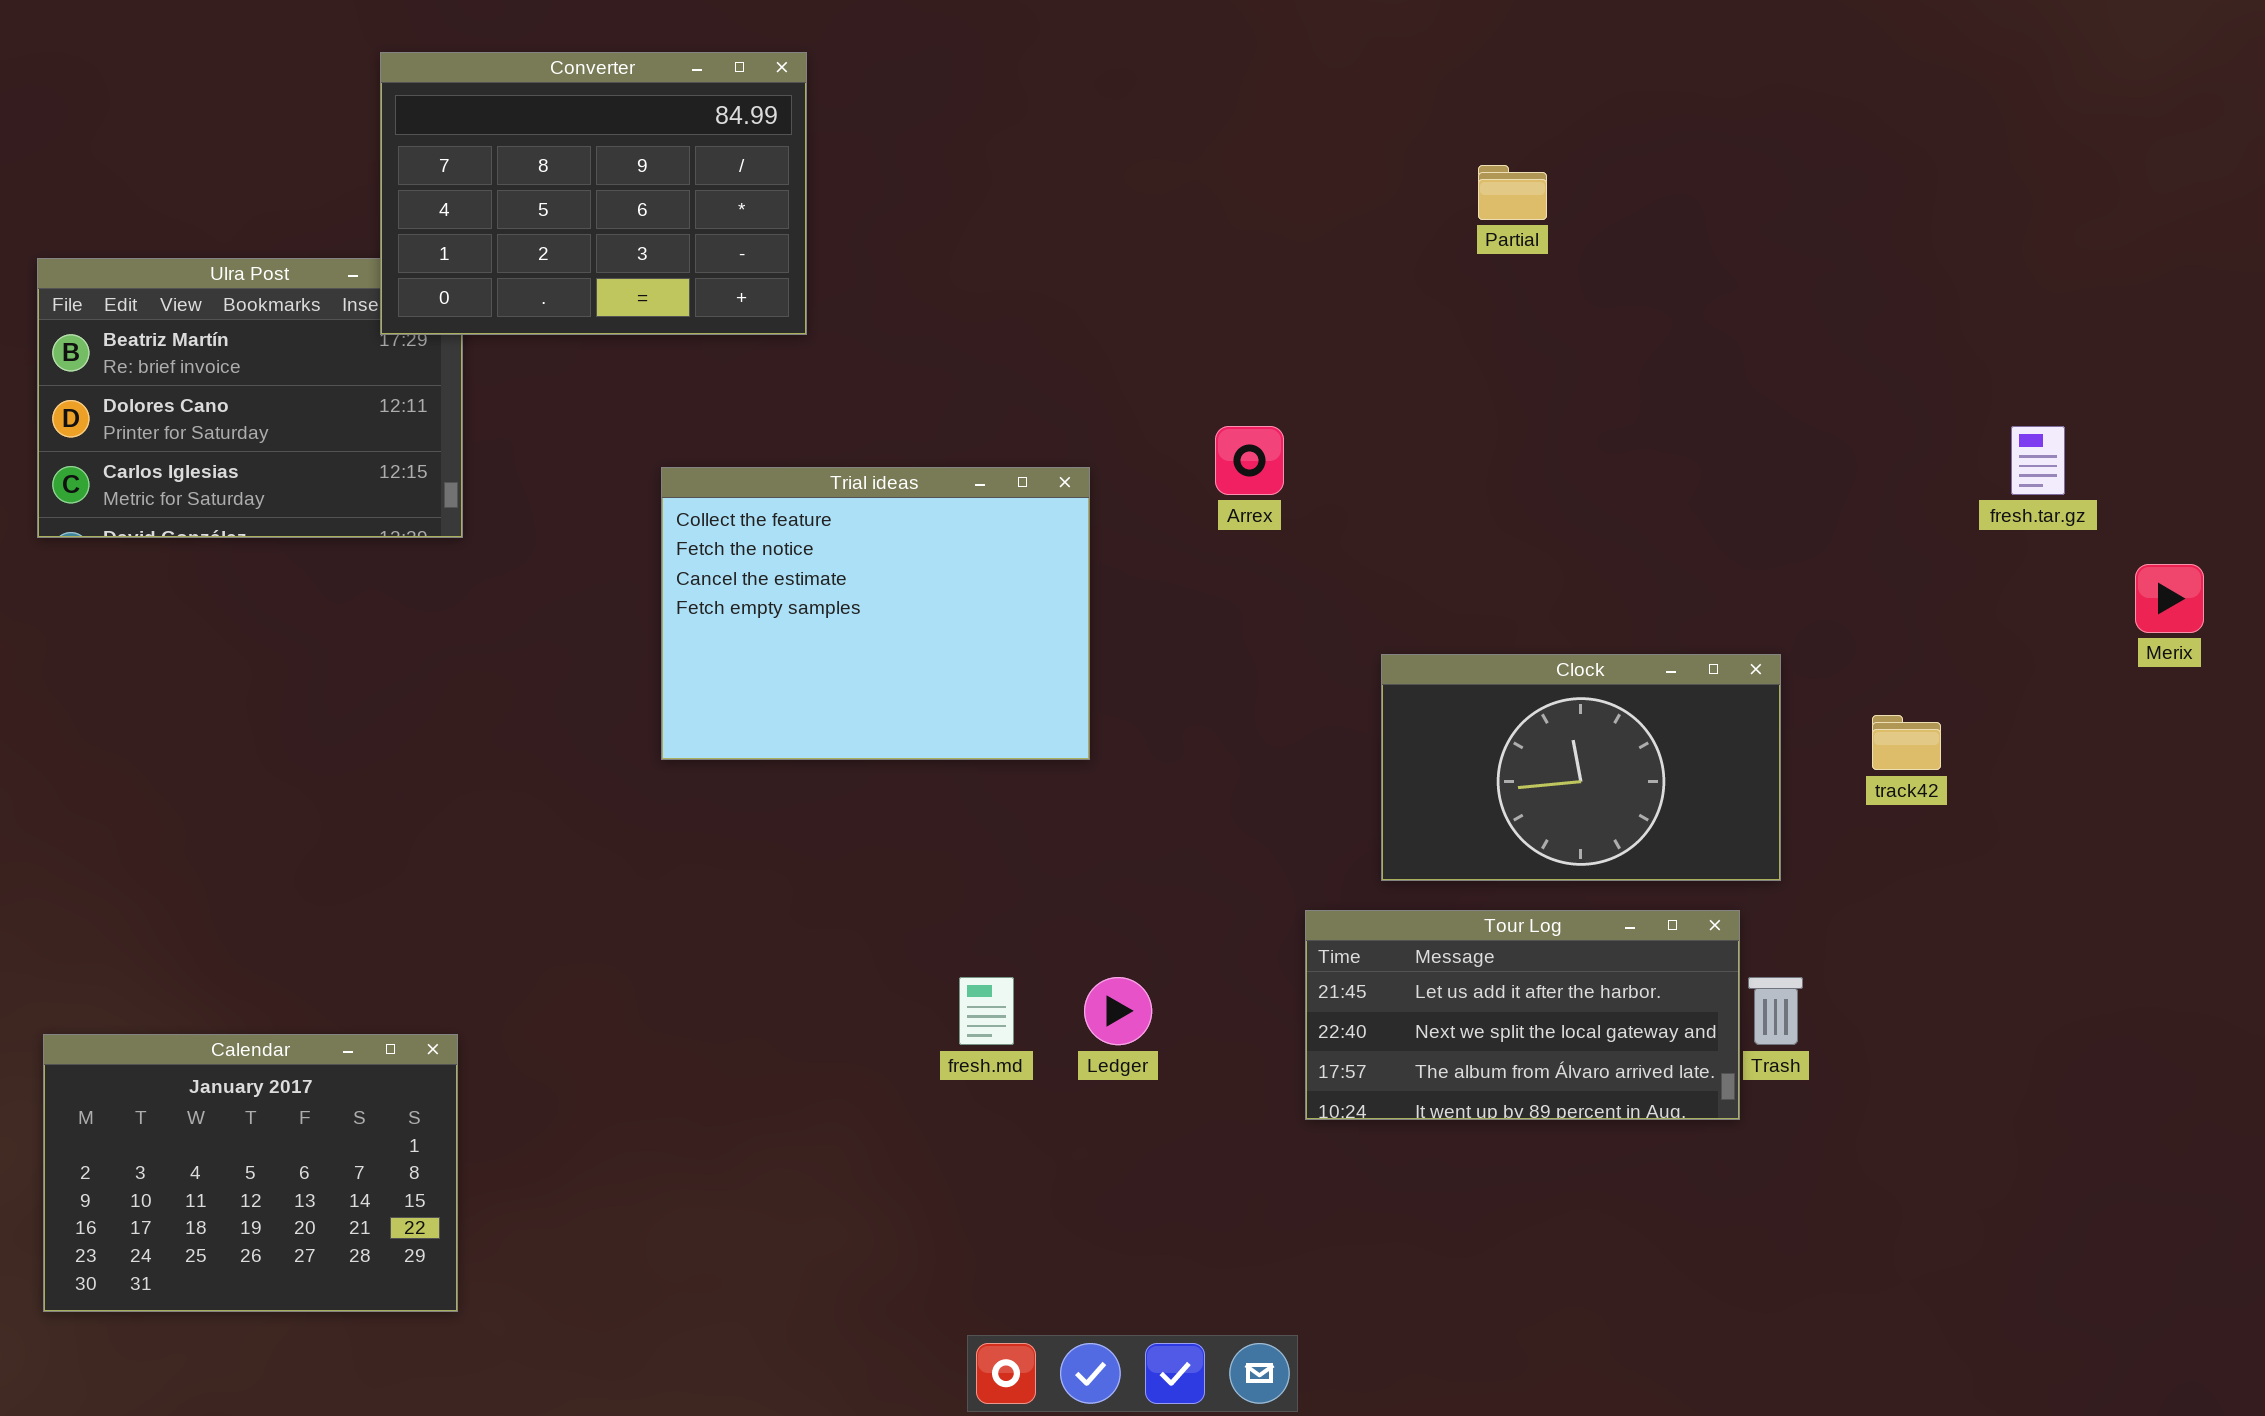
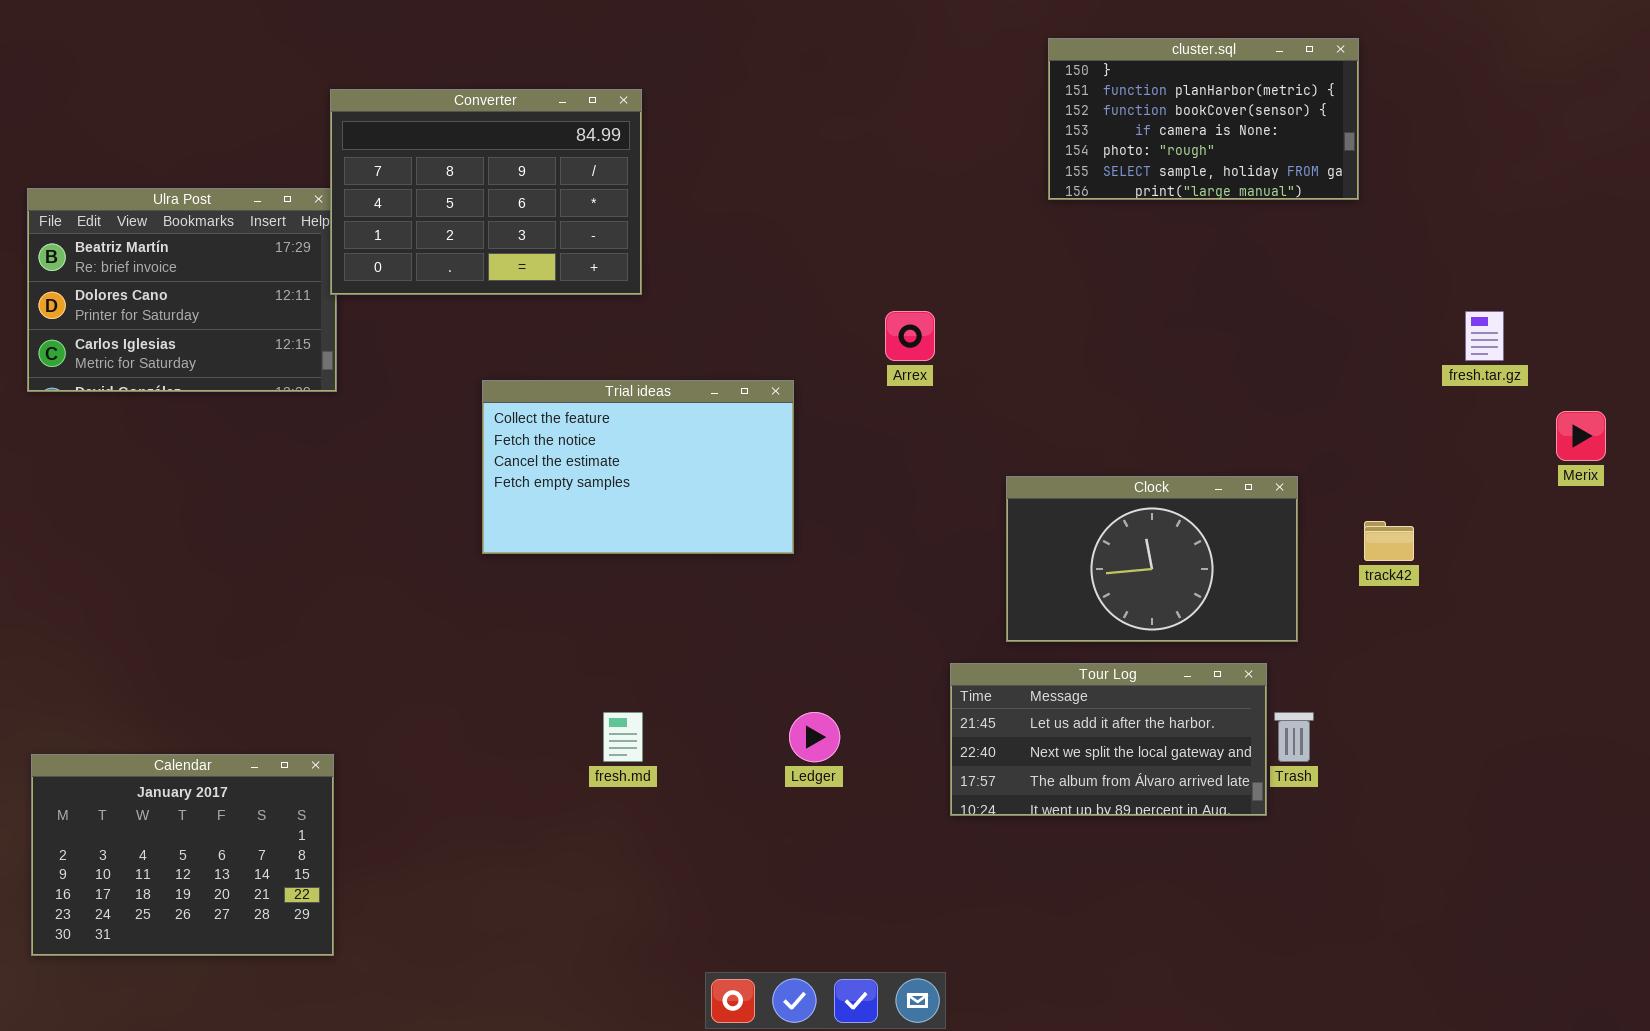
Converter: [380,52,807,335] -> [330,89,642,295], moved
cluster.sql: none -> [1048,38,1359,200], opened
Trial ideas: [661,467,1090,760] -> [482,380,794,554], resized
fresh.md: [959,977,1014,1045] -> [603,712,643,762], moved

